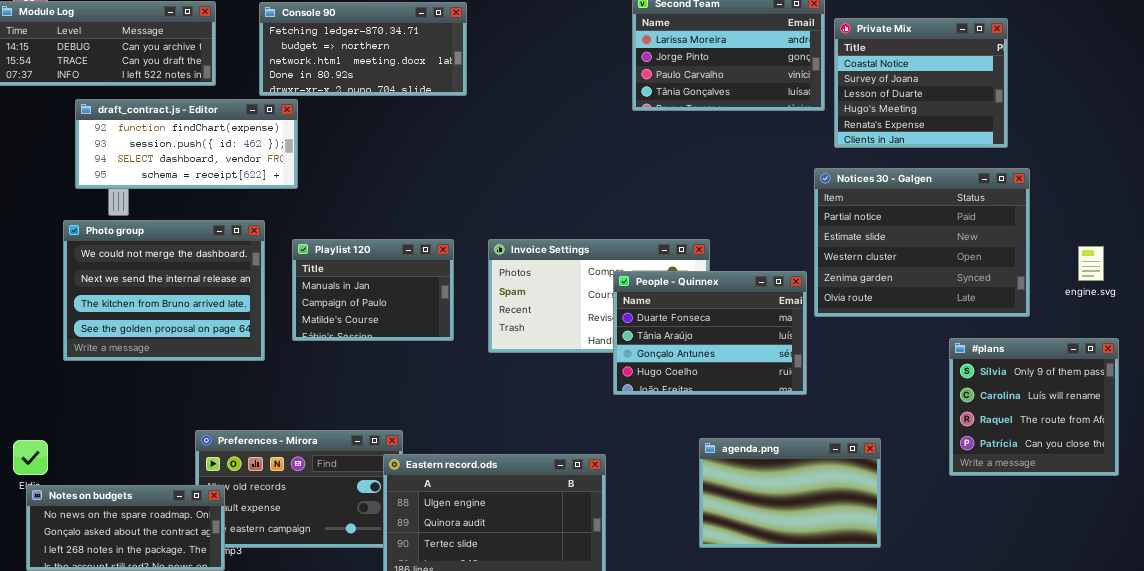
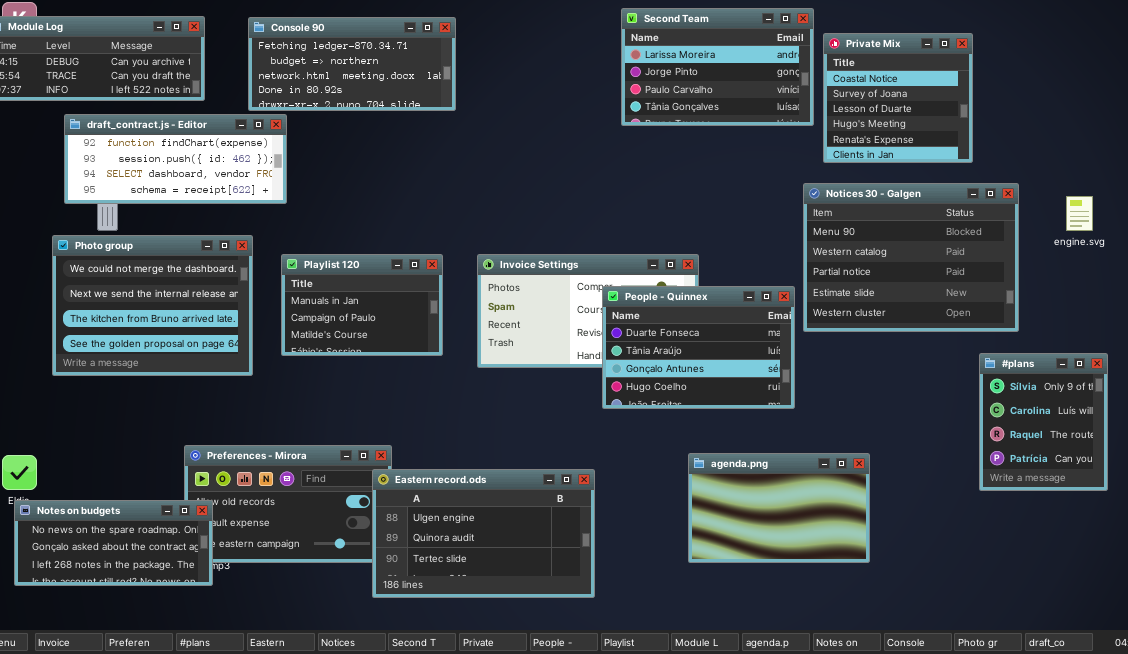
Private Mix: [834,18,1008,148] -> [823,33,973,163], resized
Notices 30 - Galgen: [814,168,1030,317] -> [803,183,1019,332], scrolled up 2 rows
engine.svg: [1078,246,1104,281] -> [1066,196,1093,231], moved
#plans: [949,338,1119,476] -> [979,353,1108,491], resized

